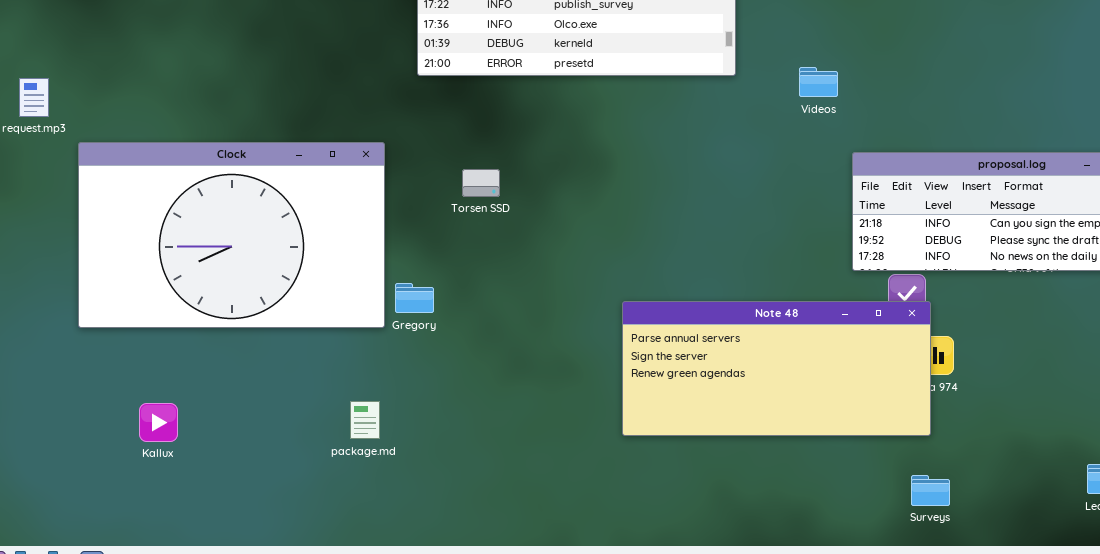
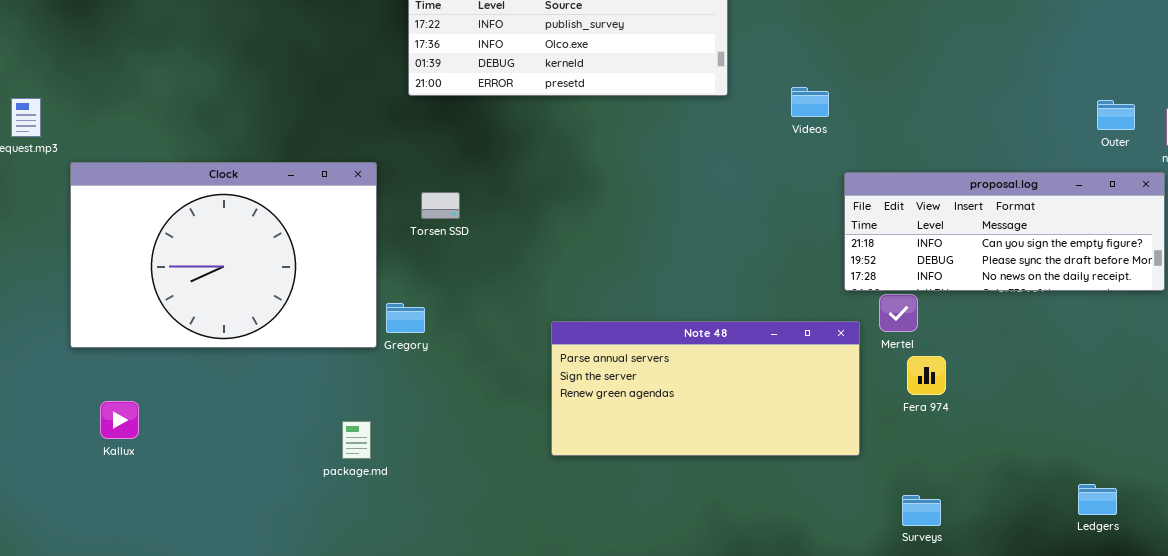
Torsen SSD: [462,169,500,197] -> [421,192,460,219], moved
Note 48: [622,301,931,436] -> [551,321,860,456], moved
Kallux: [139,403,178,442] -> [100,401,139,439], moved

